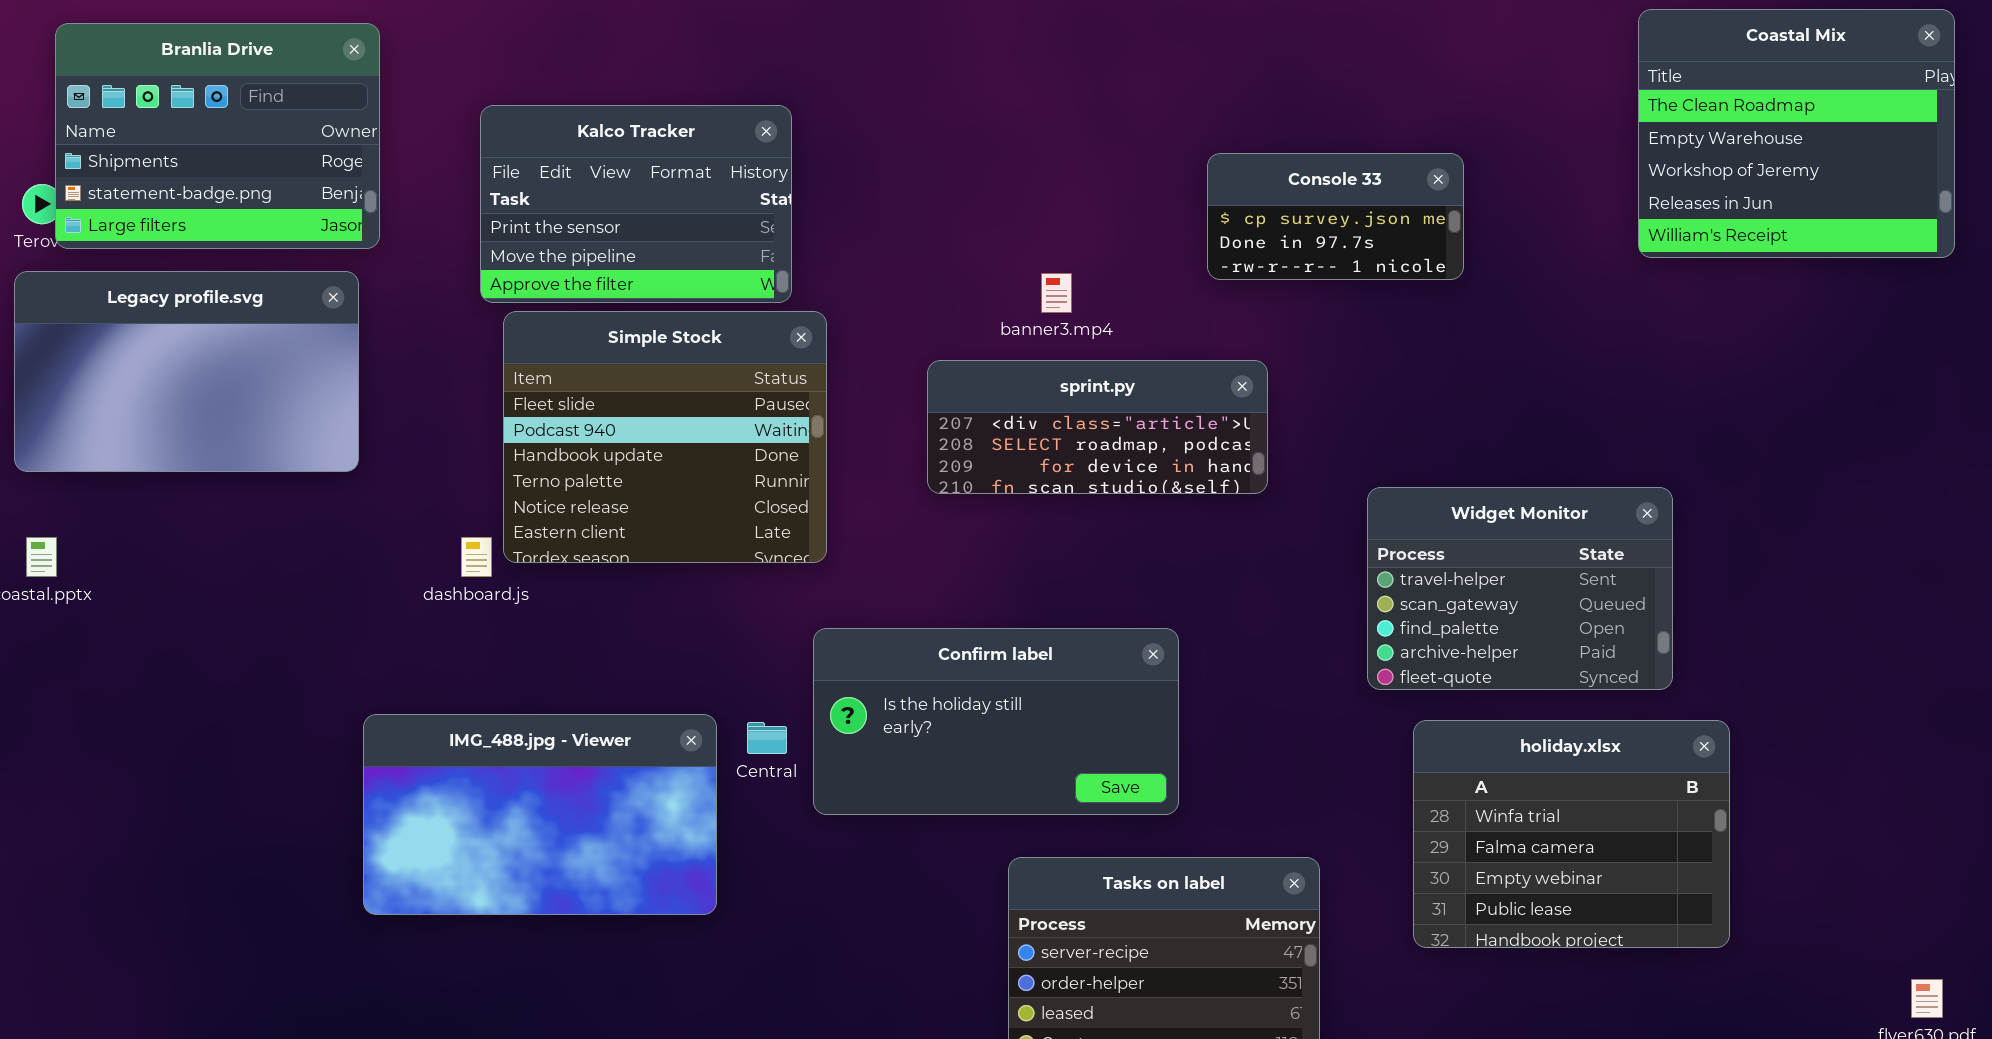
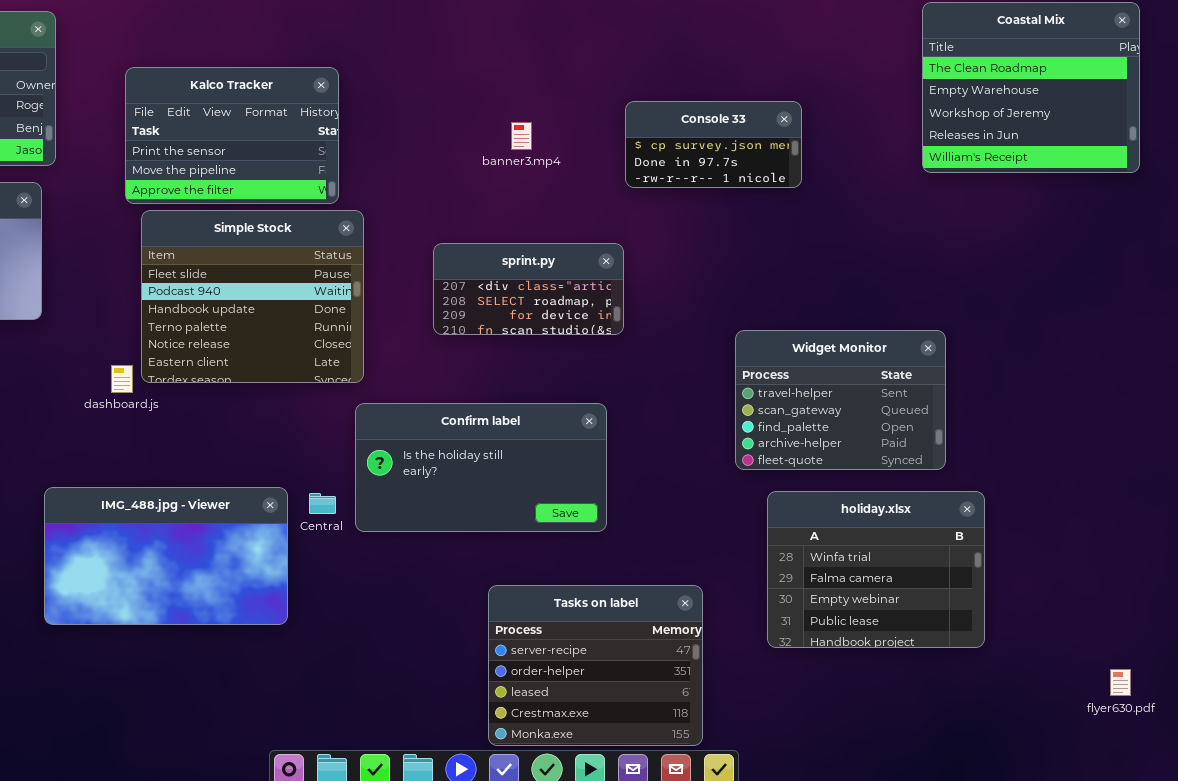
banner3.mp4: [1041,273,1072,313] -> [511,122,532,150], moved
sprint.py: [927,360,1268,494] -> [433,243,624,335], resized
Confirm label: [813,628,1179,815] -> [355,403,607,532], moved

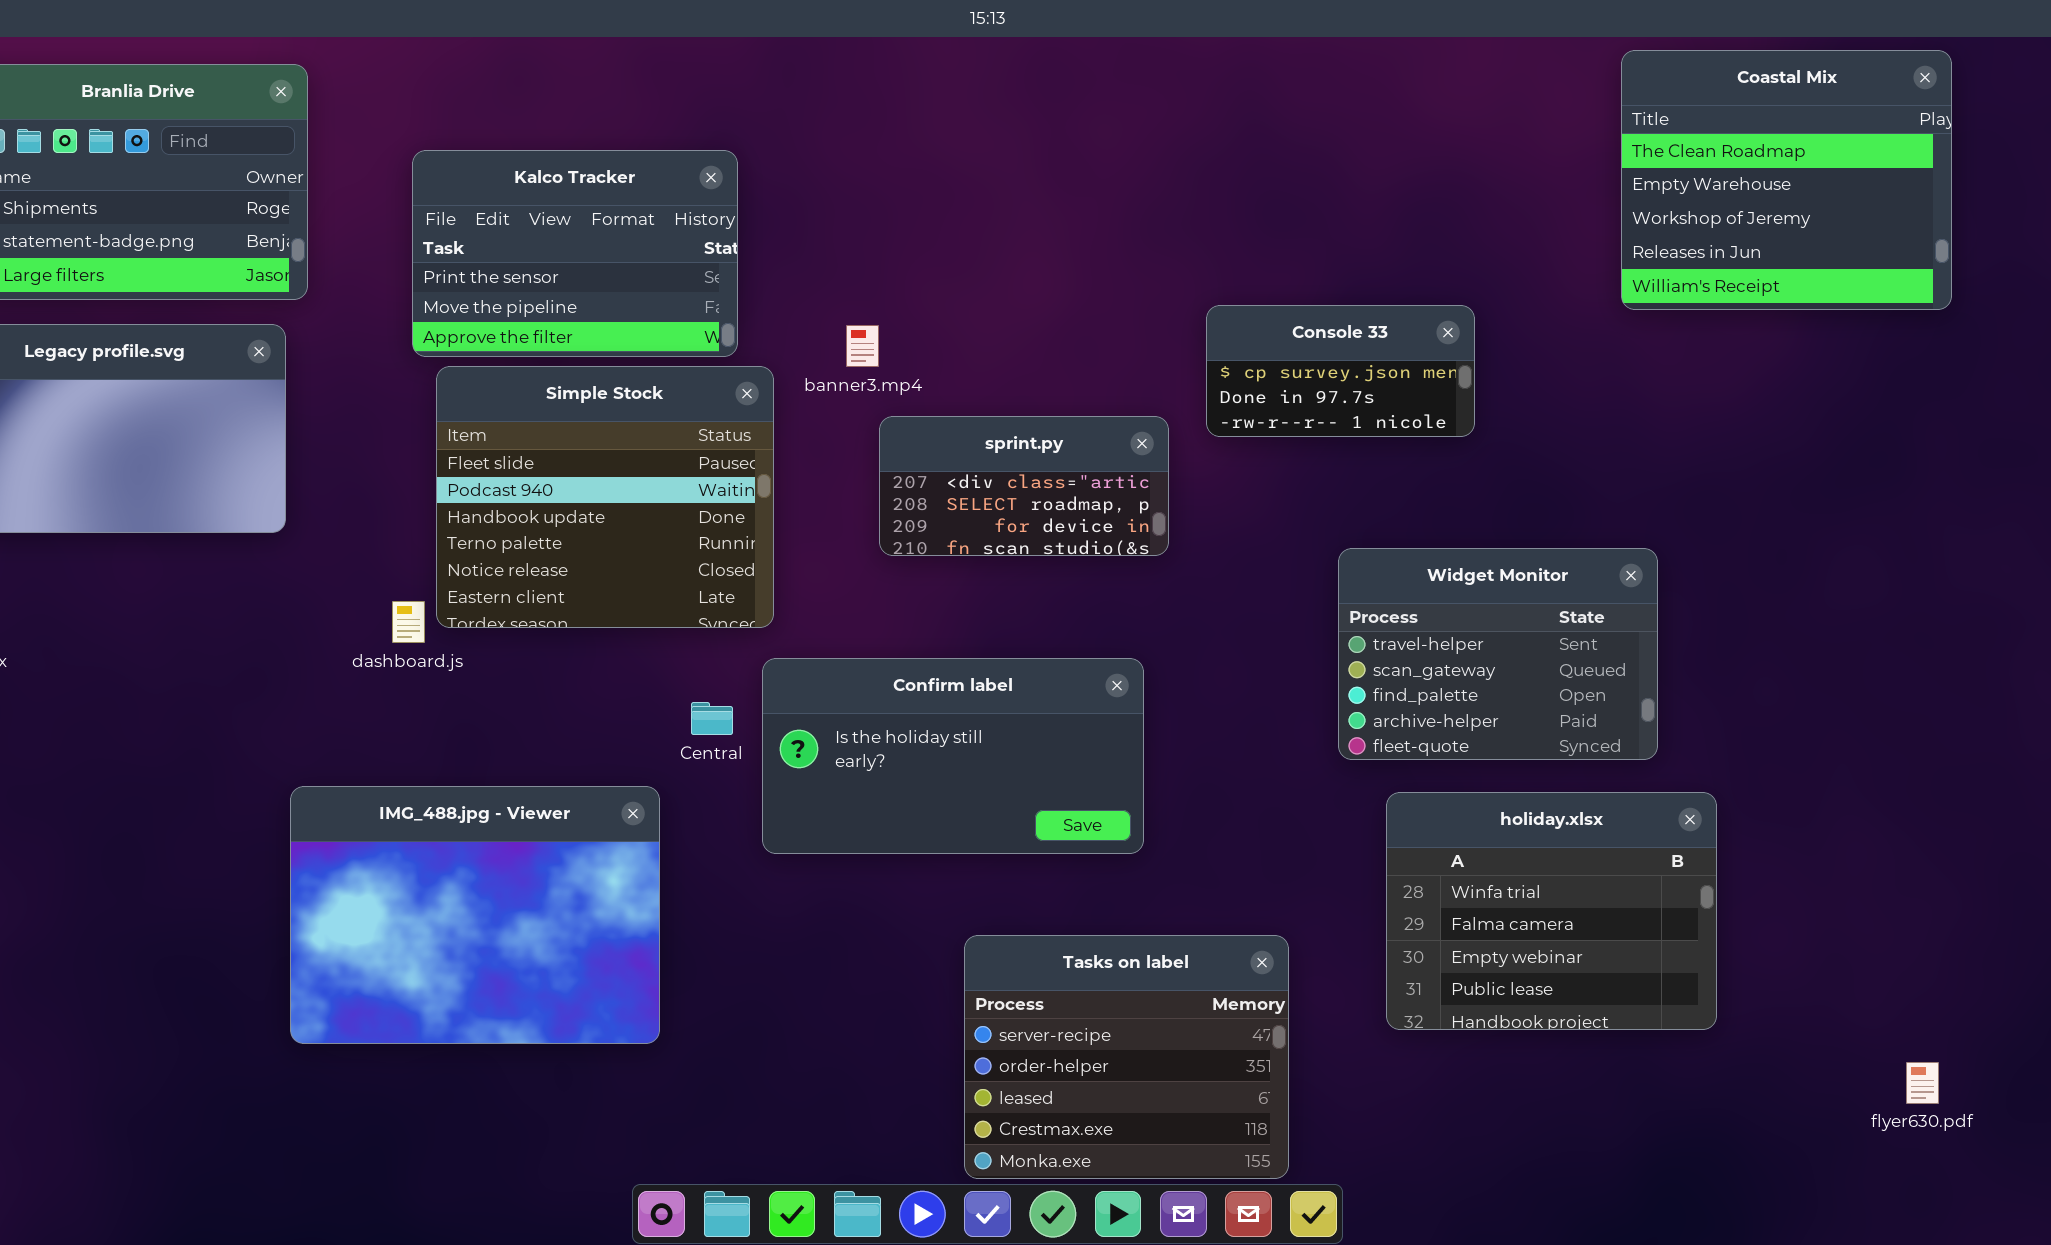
Console 33: [625,101,802,188] -> [1206,305,1475,437], moved
banner3.mp4: [511,122,532,150] -> [846,325,879,367], moved
IMG_488.jpg - Viewer: [44,487,288,625] -> [290,786,660,1044], resized
Central: [309,493,336,514] -> [691,702,733,735], moved

